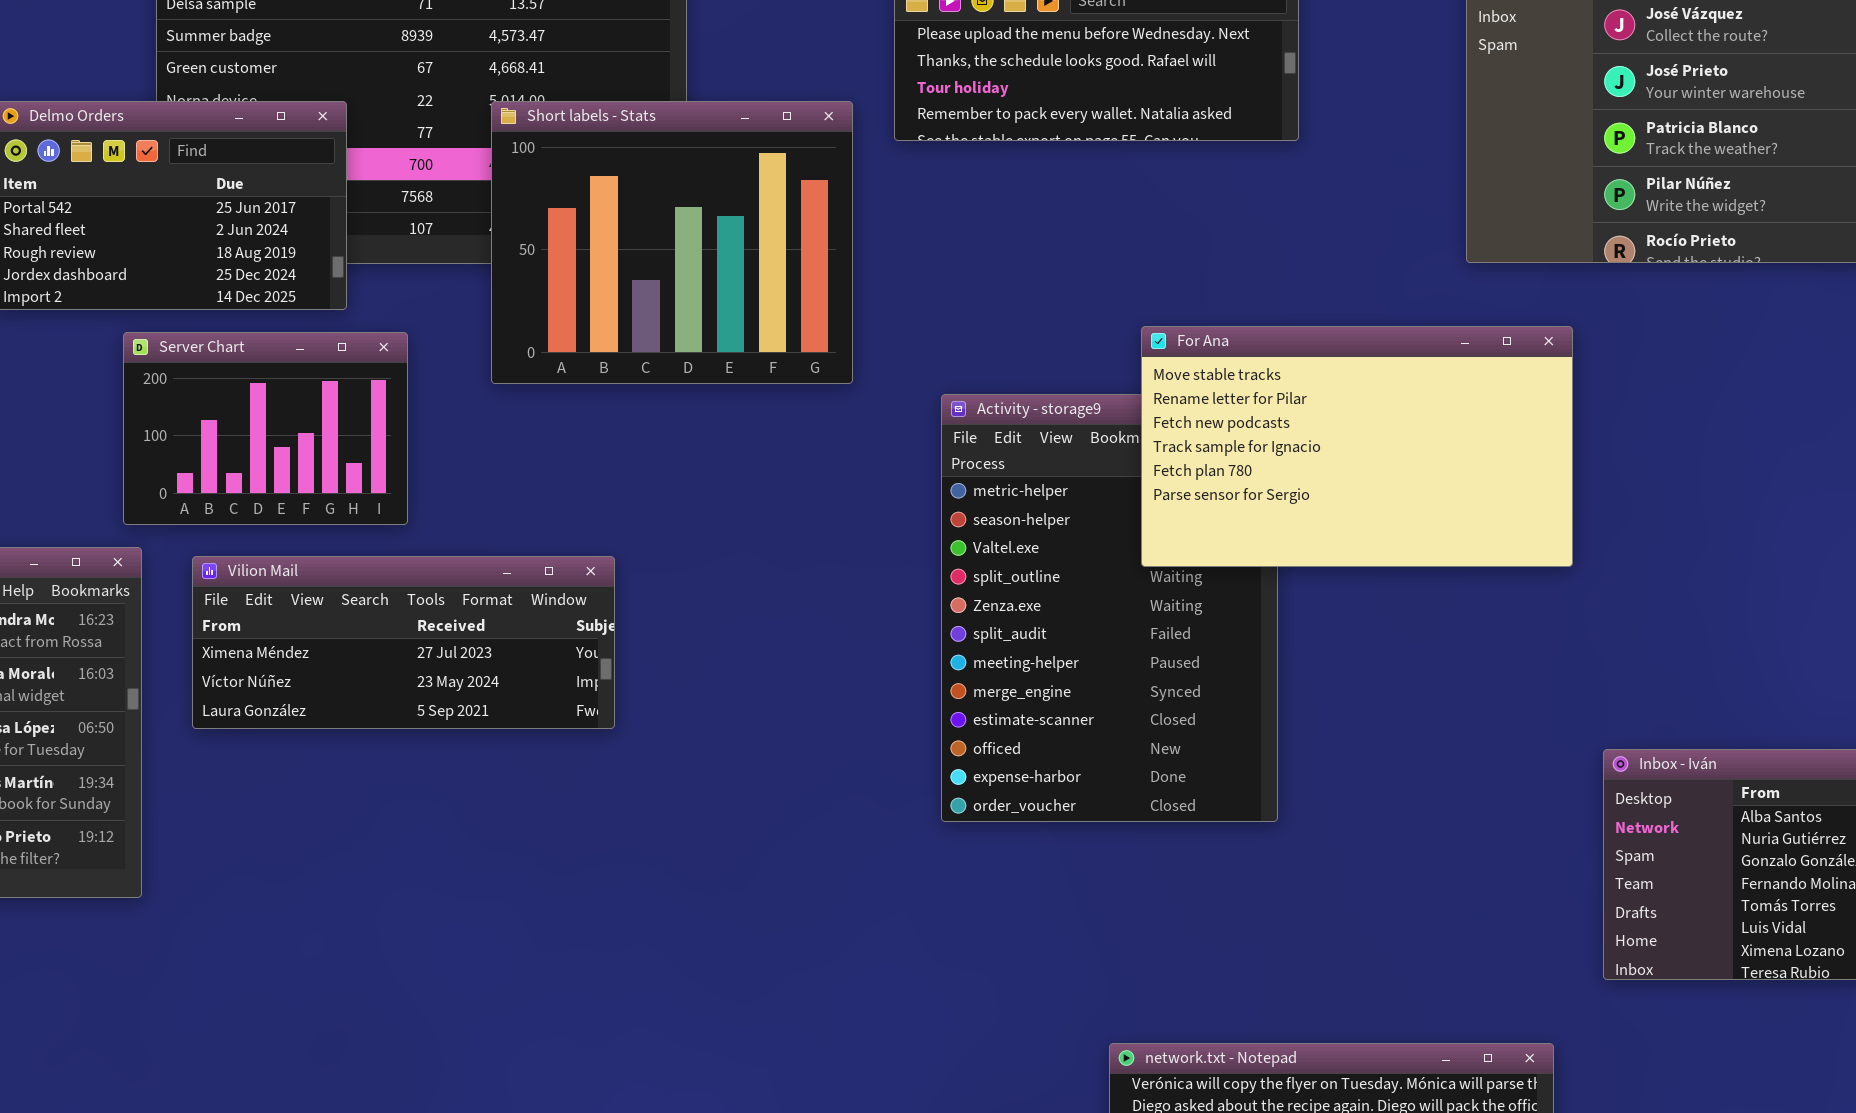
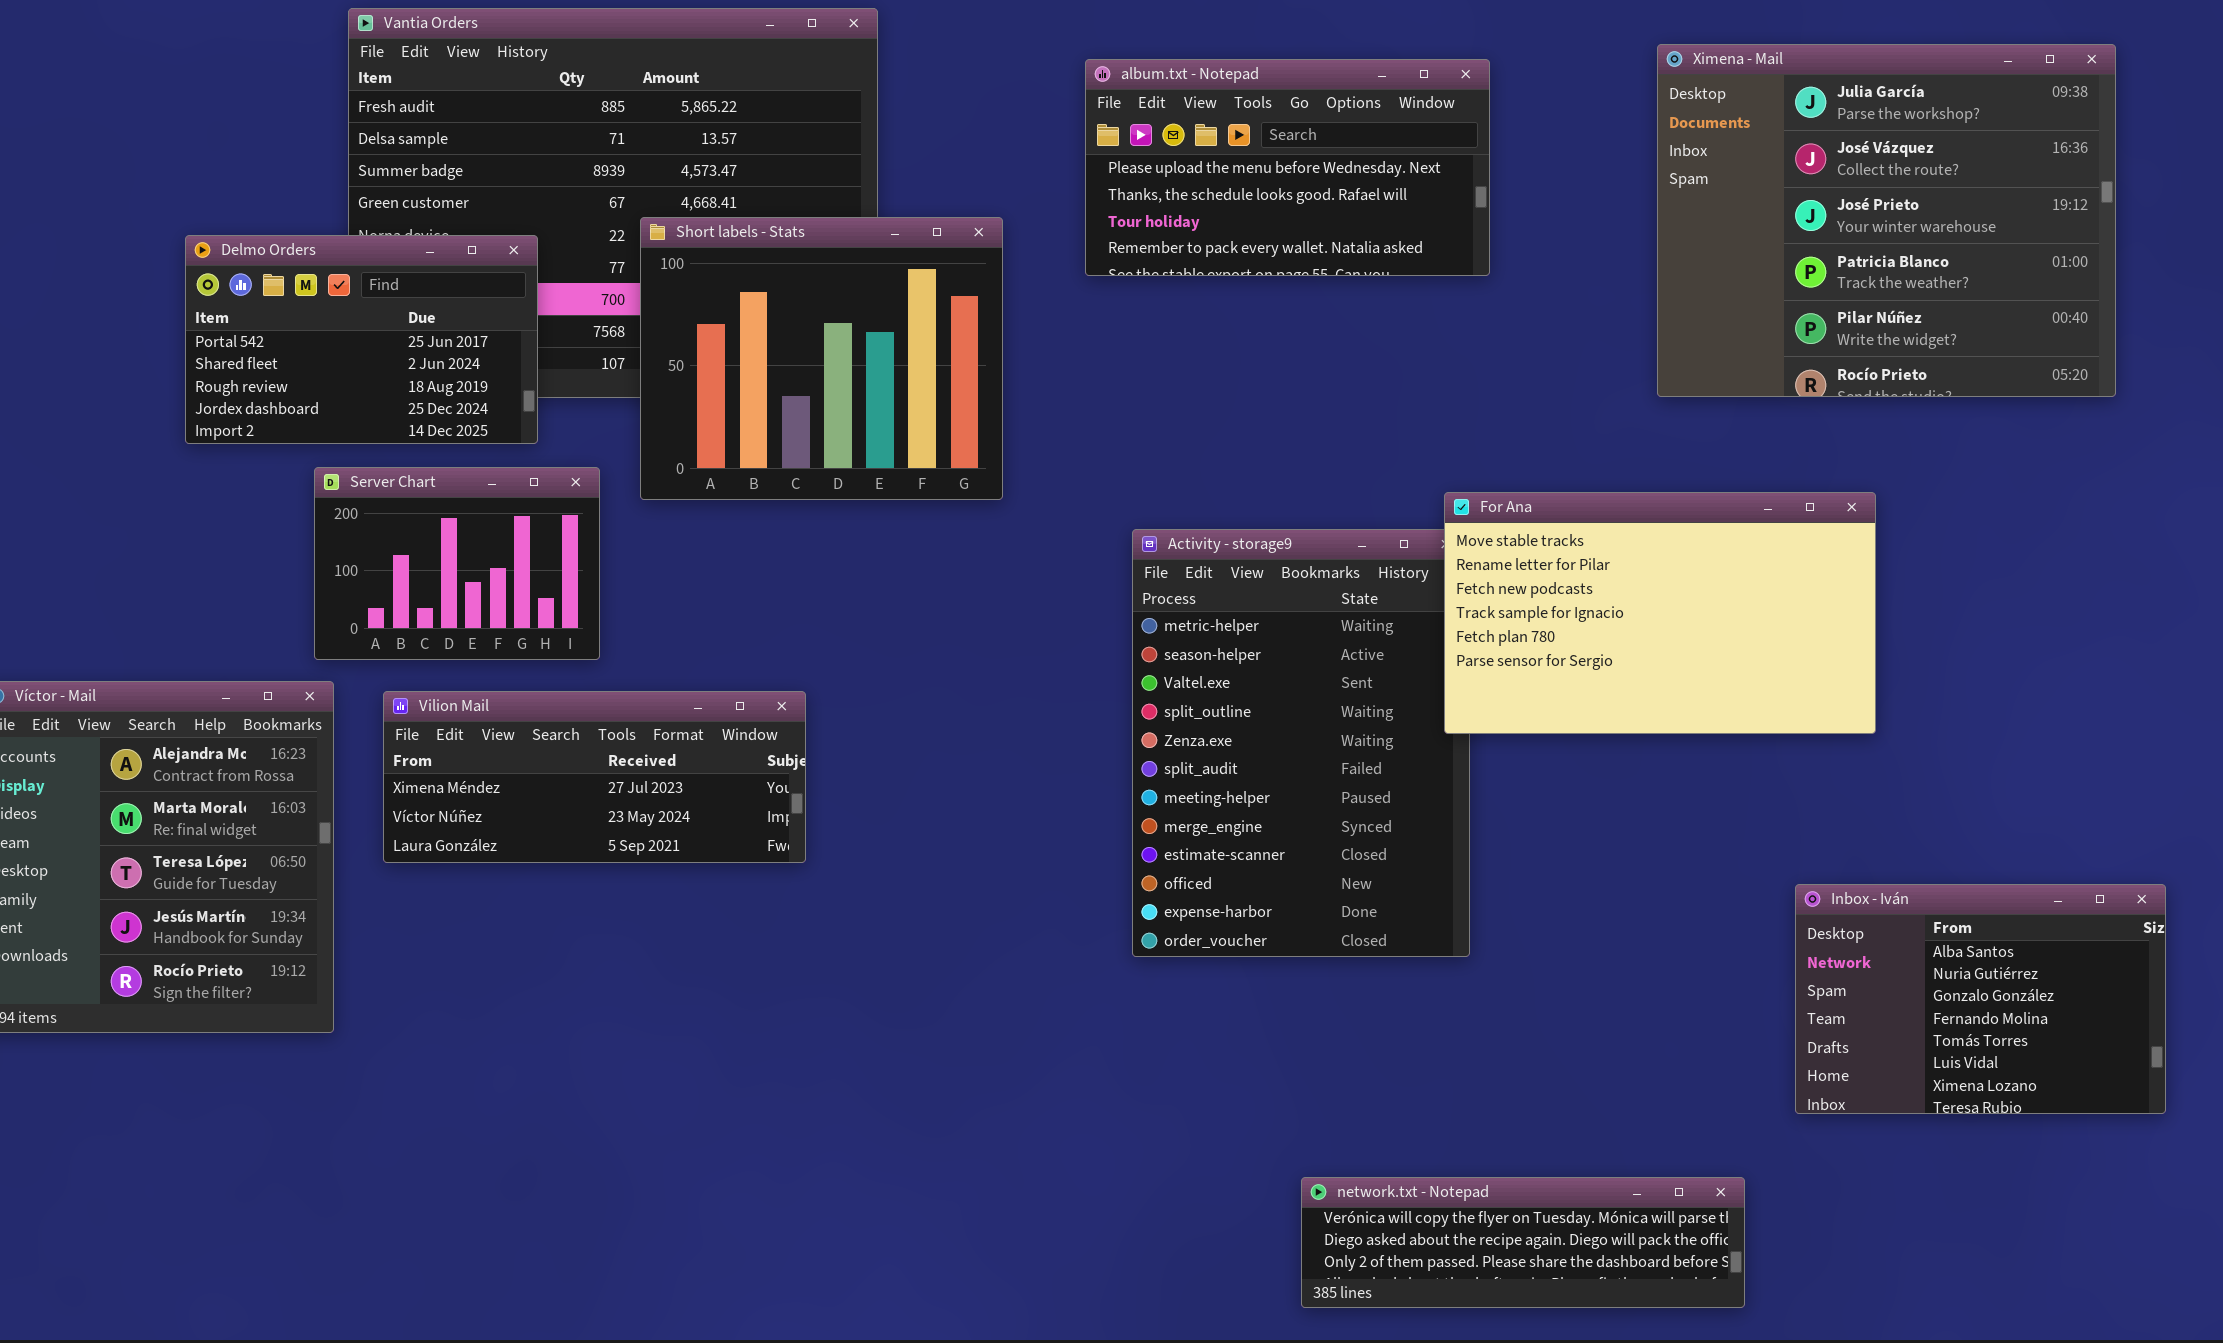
Short labels - Stats: [491,101,853,384] -> [640,217,1003,500], moved
For Ana: [1141,326,1573,567] -> [1444,492,1876,734], moved

